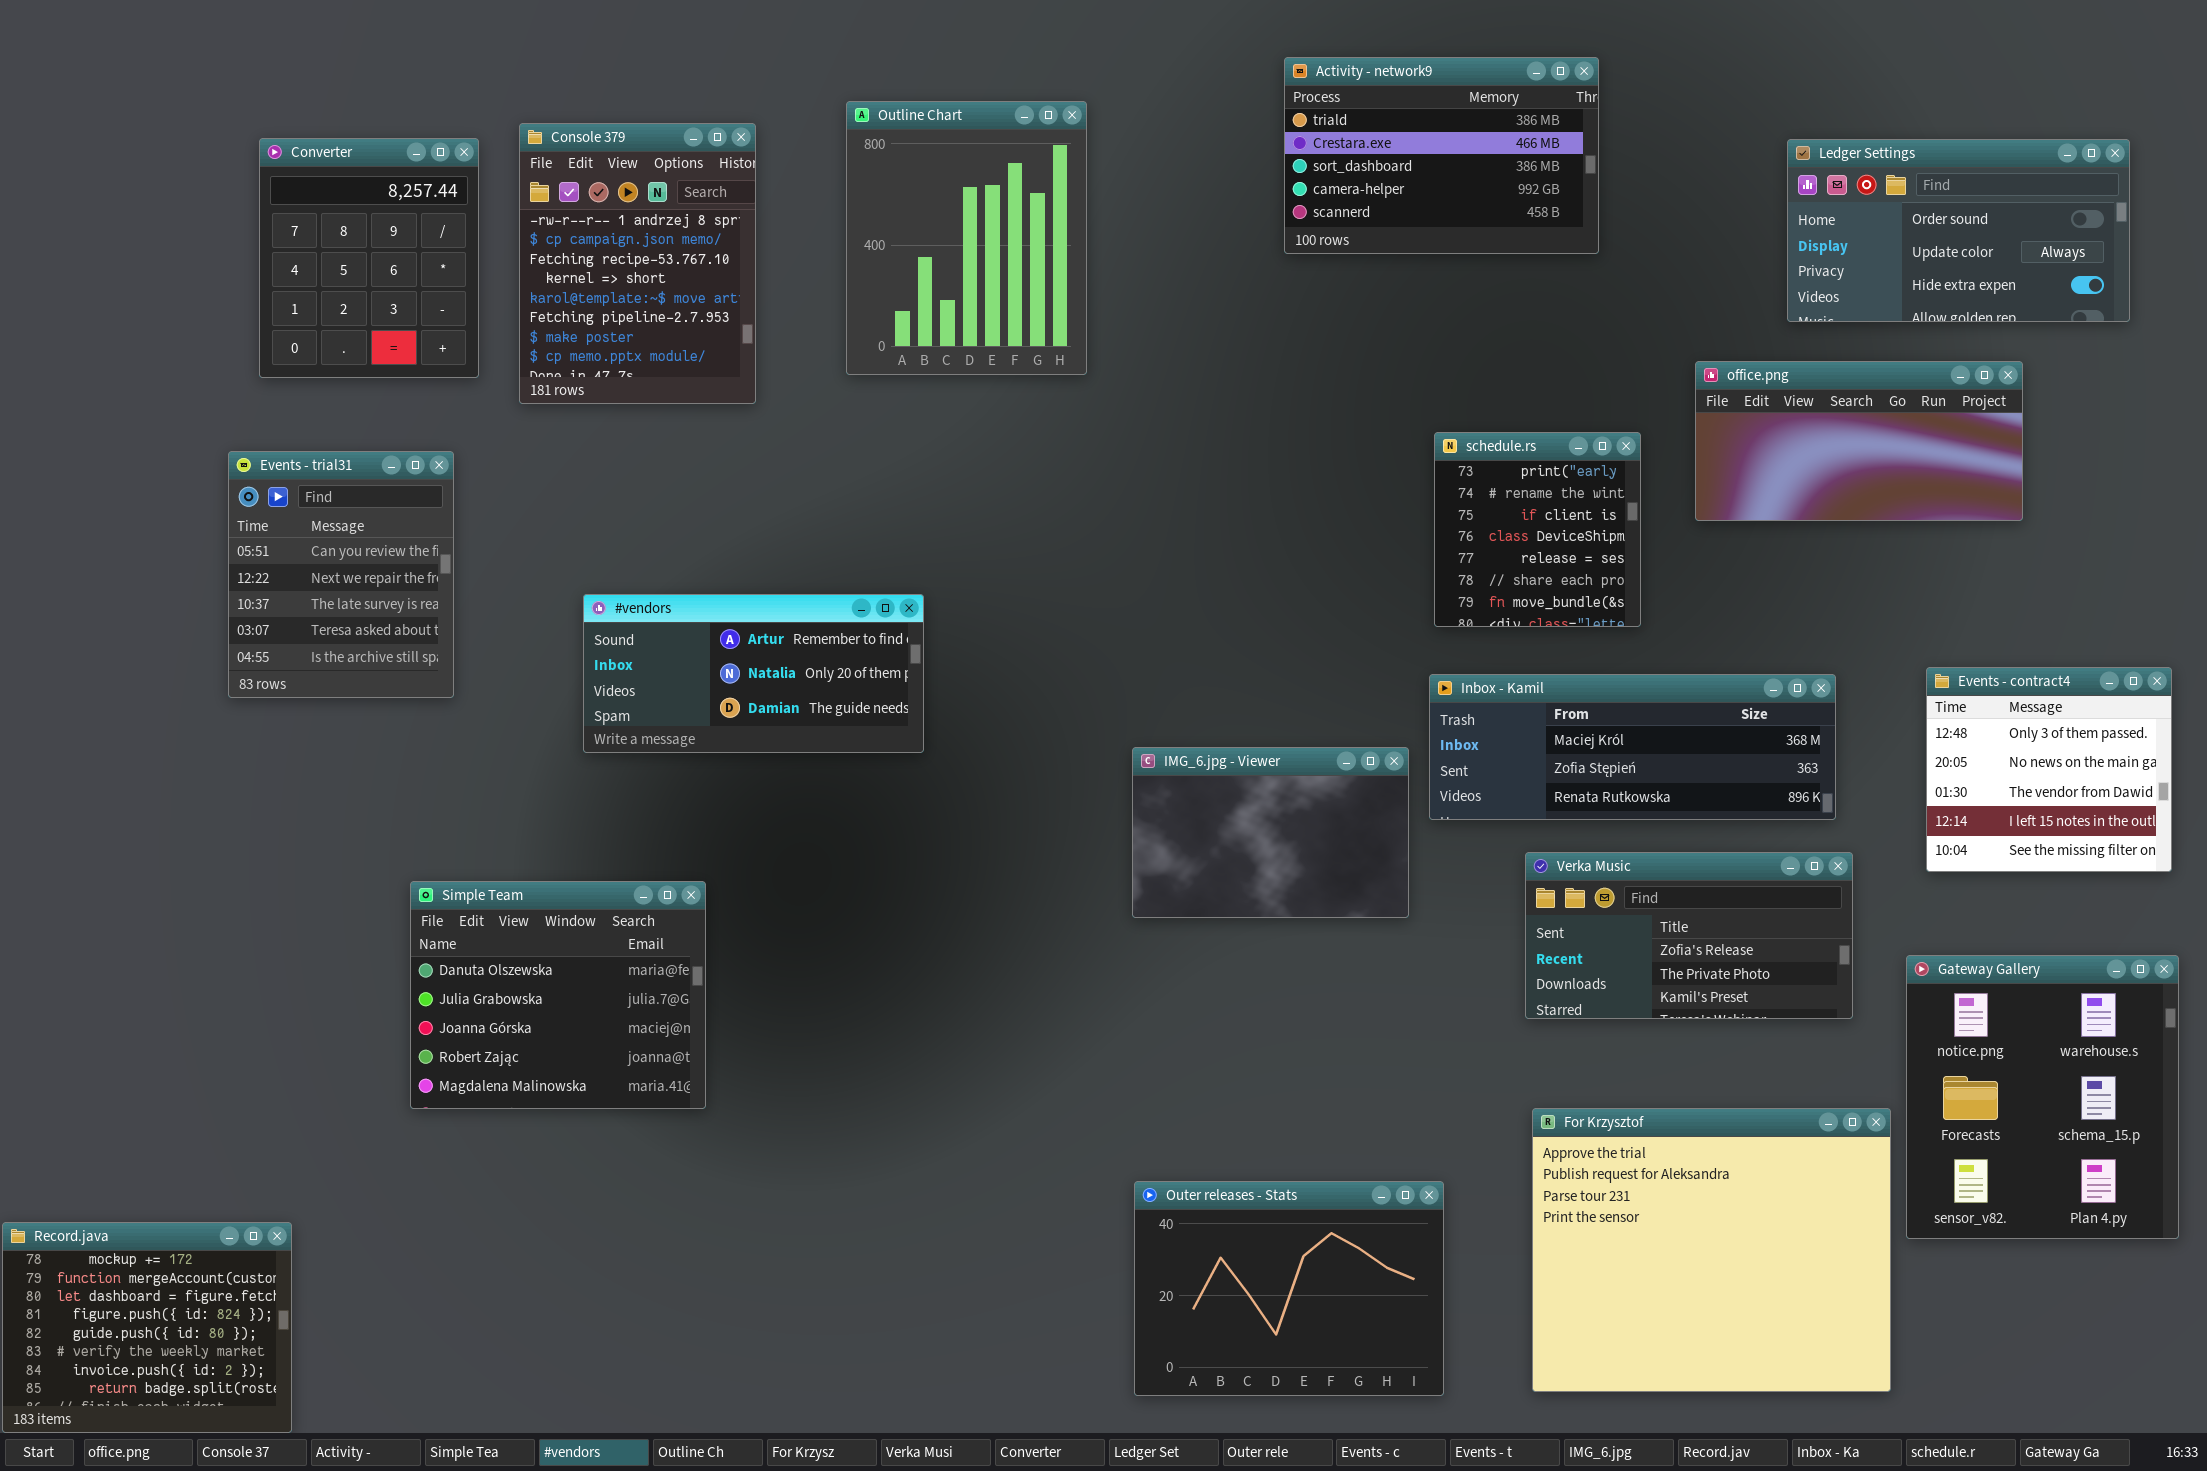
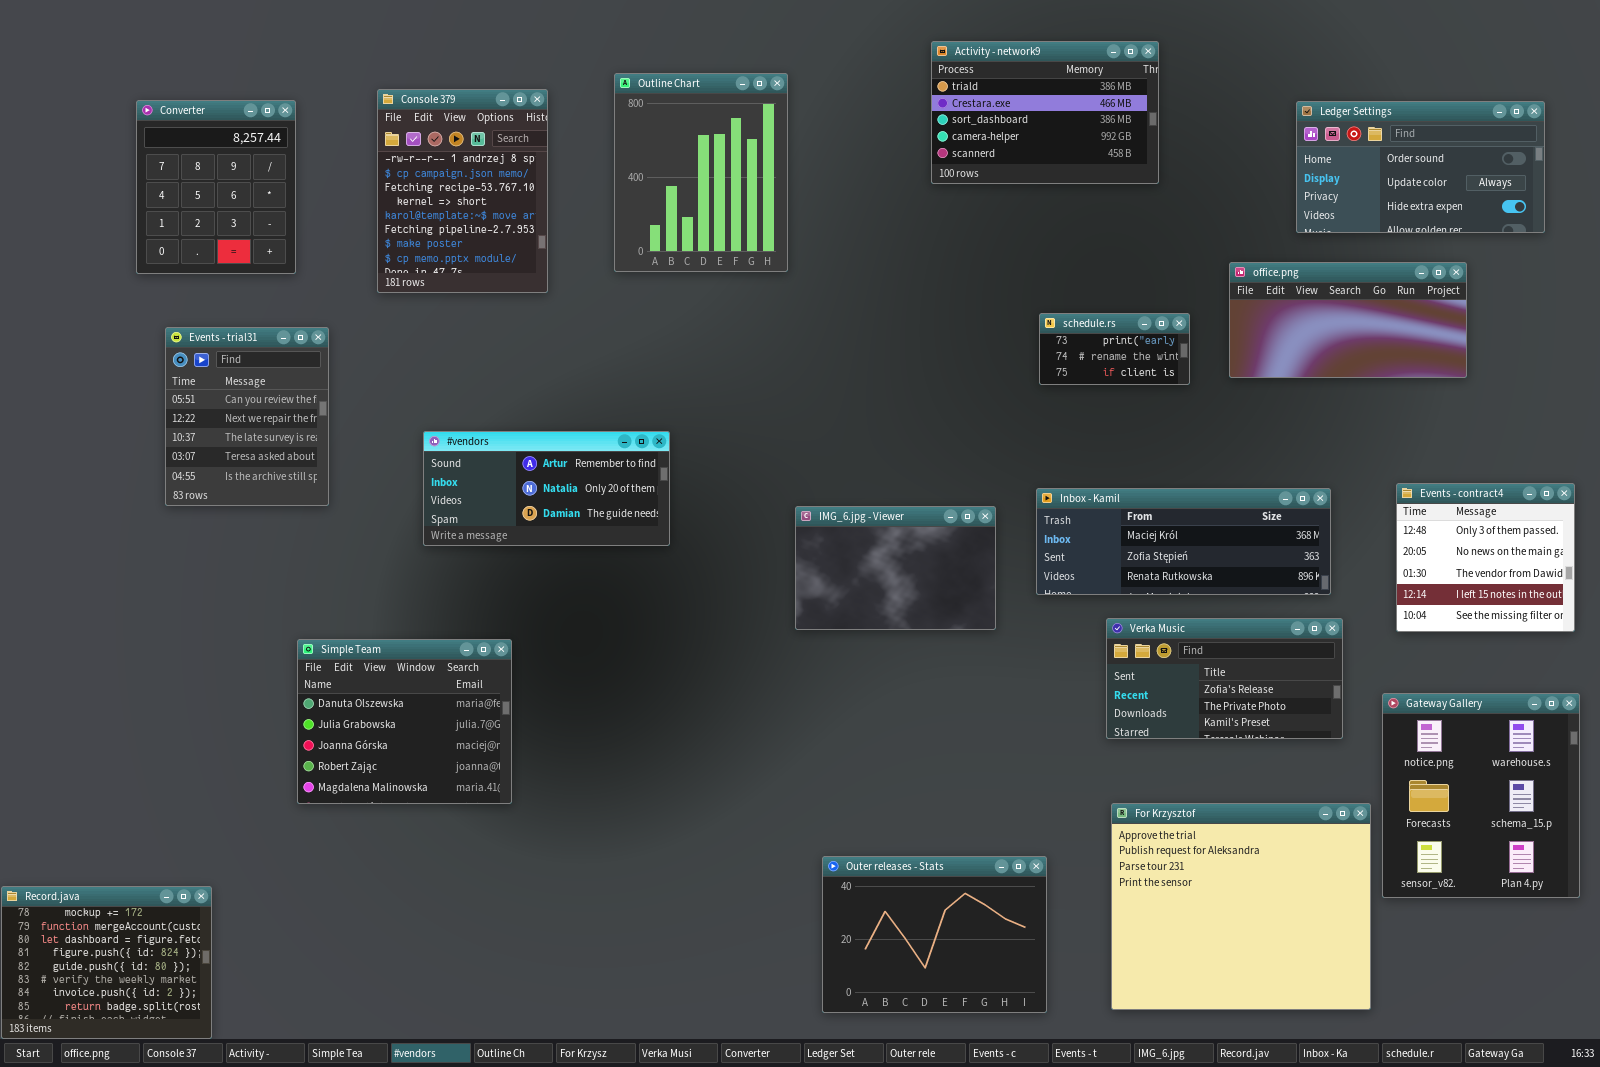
Converter: [259,138,479,378] -> [136,100,296,274], moved
schedule.rs: [1434,432,1641,627] -> [1039,313,1190,385], resized
IMG_6.jpg - Viewer: [1132,747,1409,918] -> [795,506,996,630], moved

